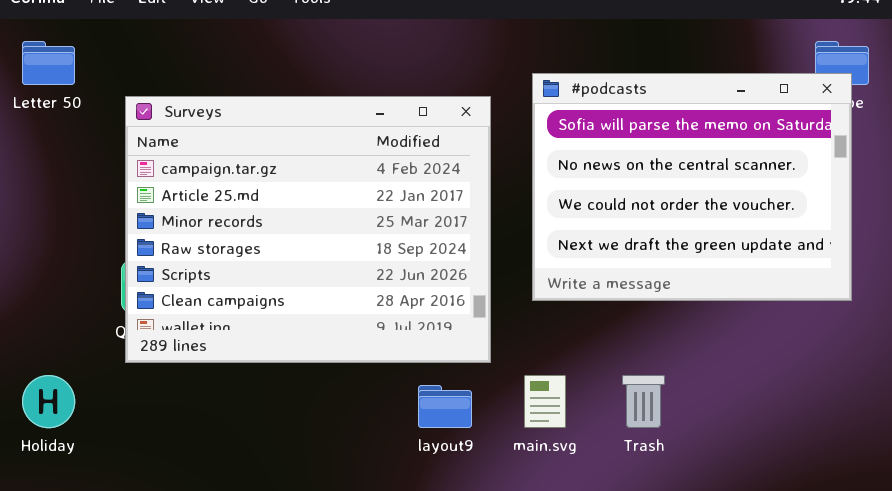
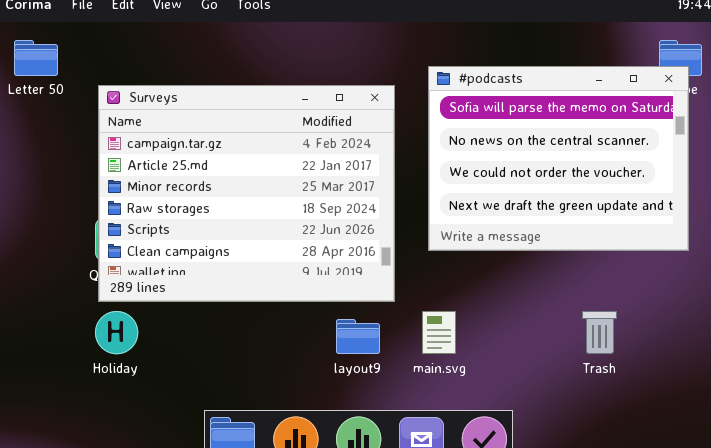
Holiday: [22,375,75,428] -> [95,311,138,354], moved
Trash: [622,375,665,428] -> [582,311,617,354], moved

